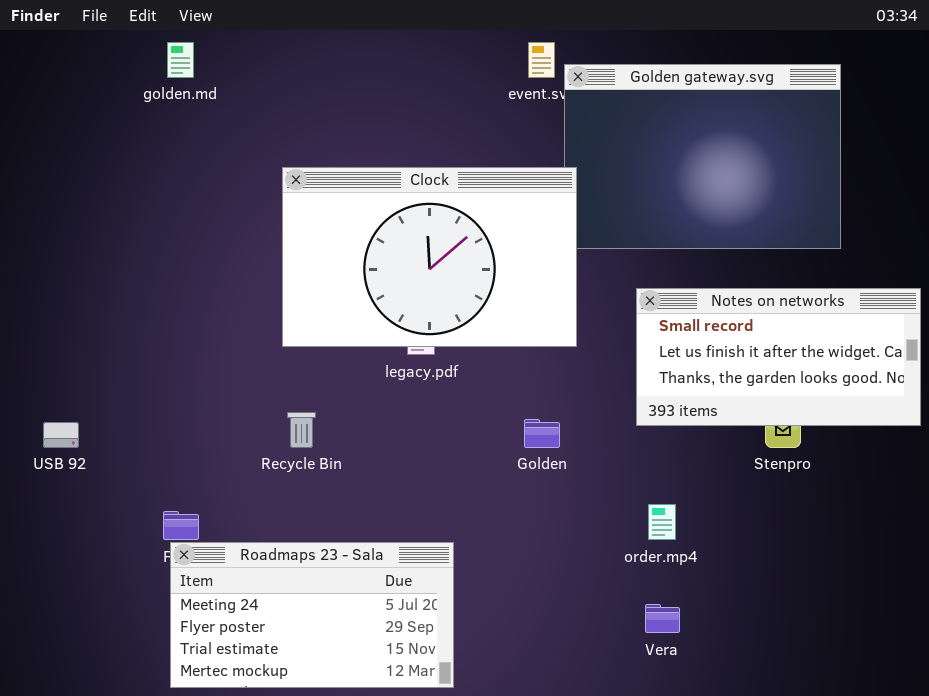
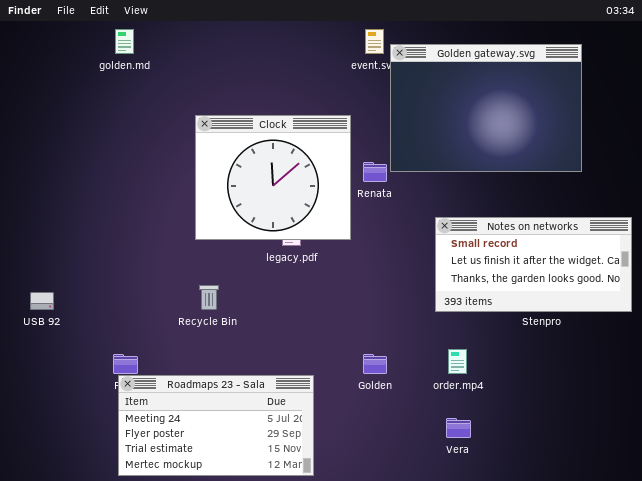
Clock: [282,167,577,347] -> [195,115,351,240], resized
Notes on networks: [636,288,921,426] -> [435,217,632,312], moved
Golden: [524,419,560,448] -> [363,354,387,374], moved

